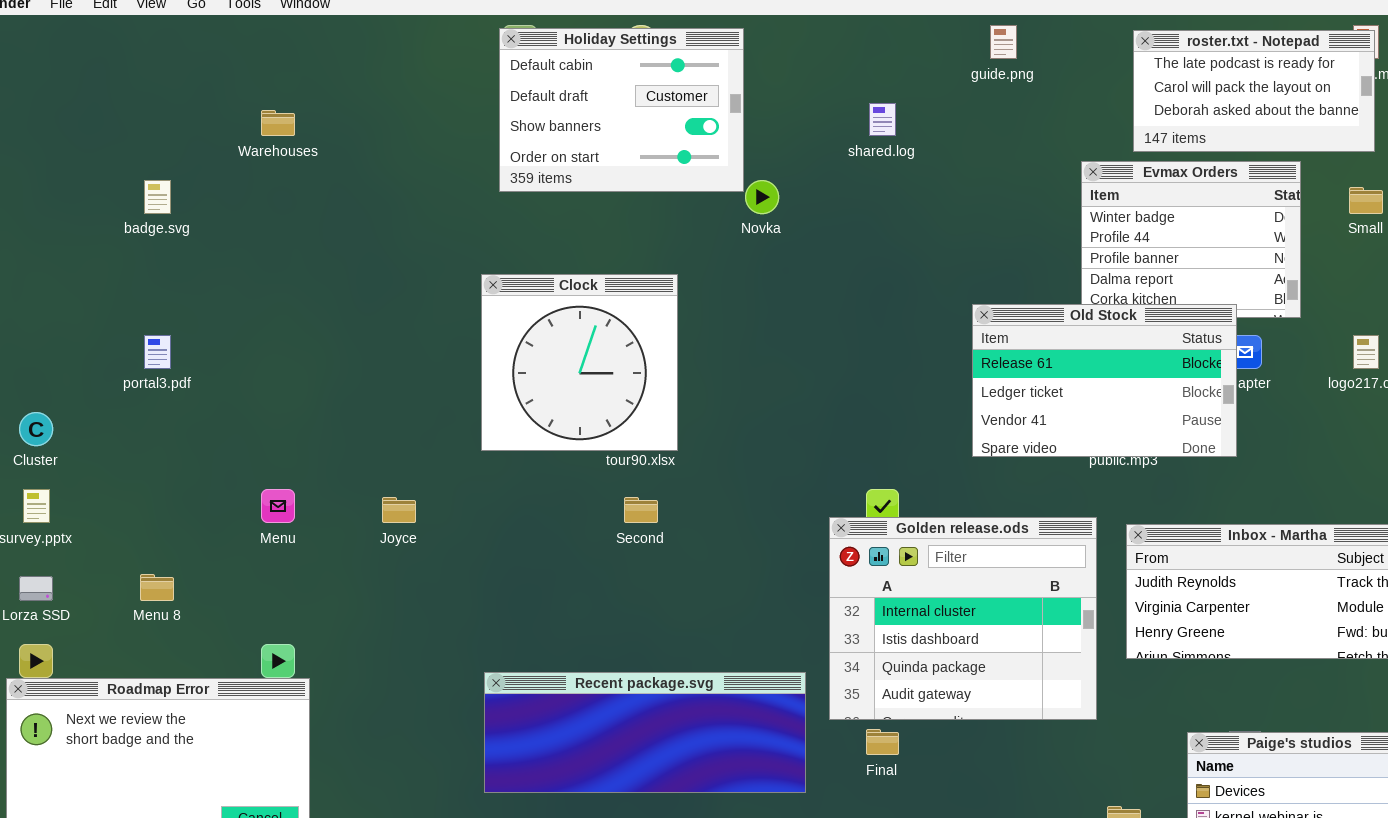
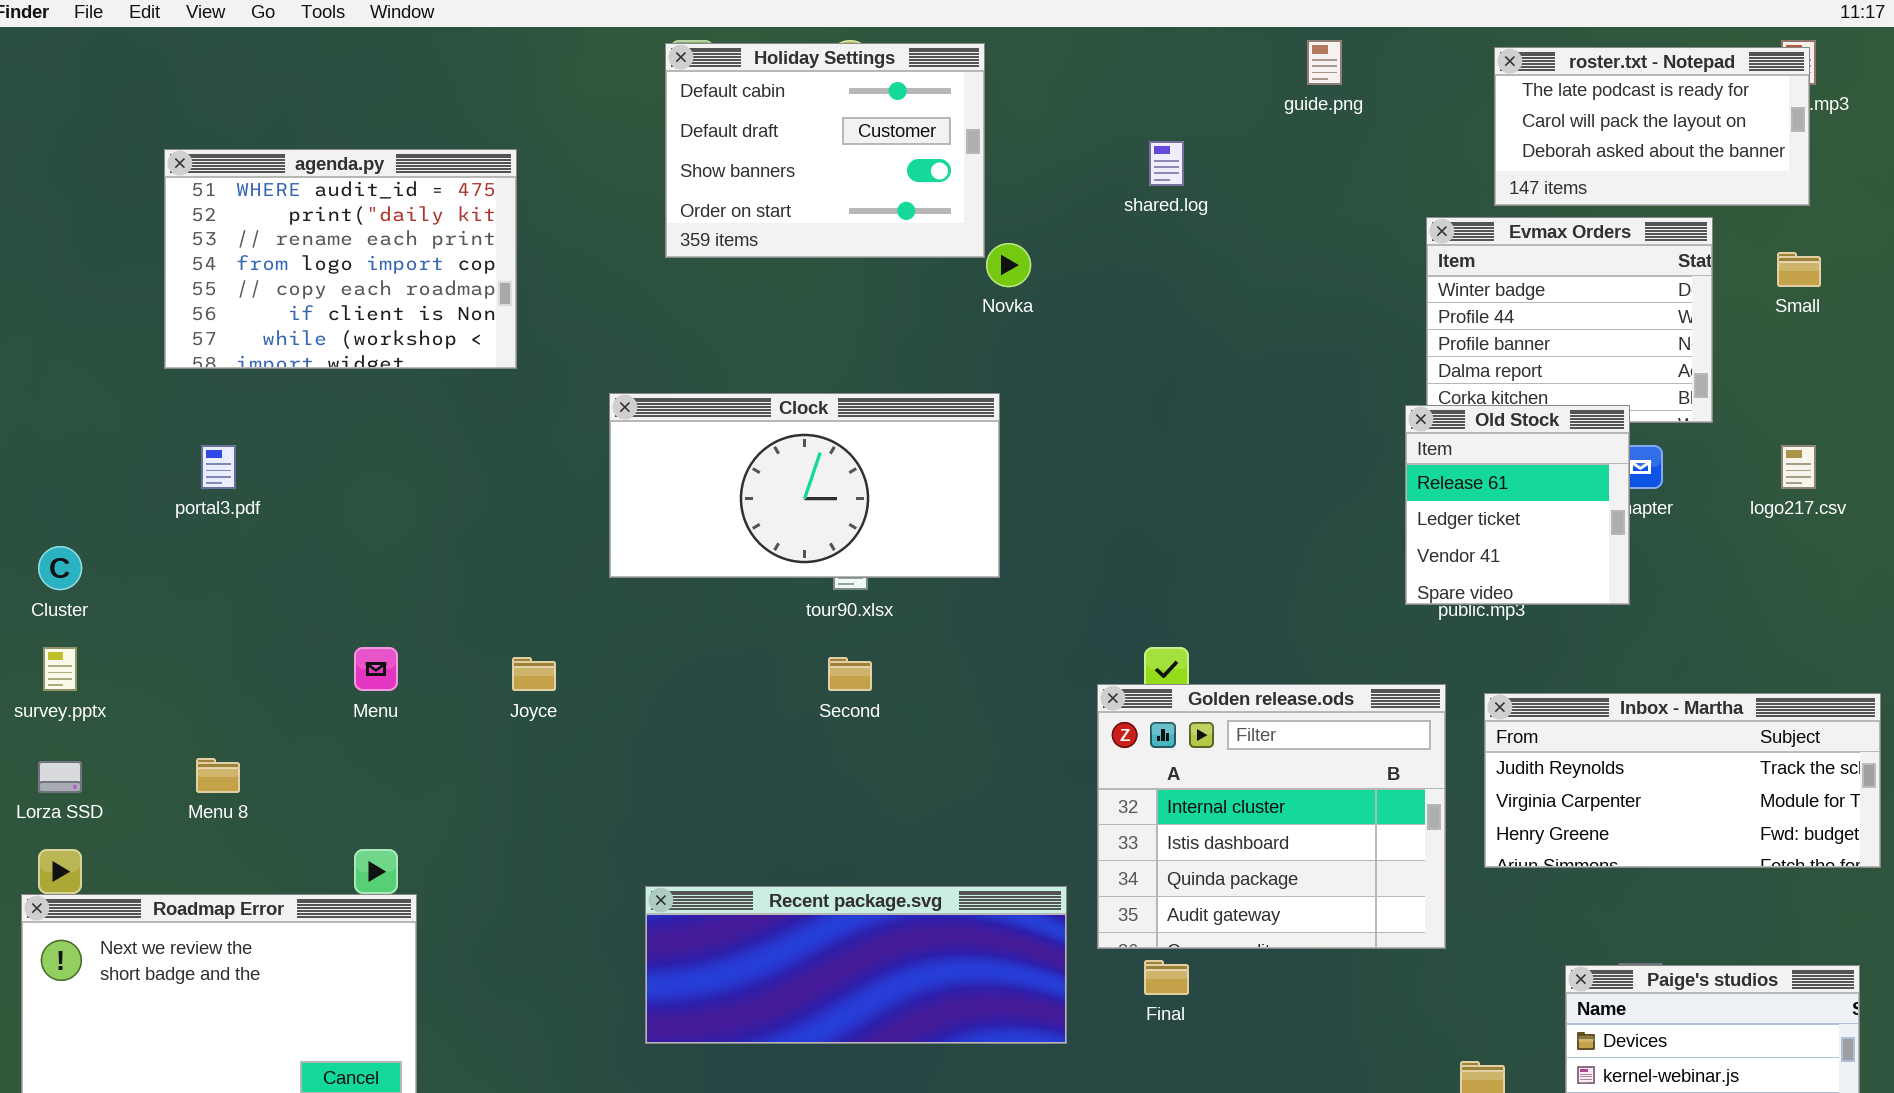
agenda.py: none -> [164,149,517,369], opened
Clock: [481,274,678,451] -> [609,393,1000,578], moved, resized
Old Stock: [972,304,1237,457] -> [1405,405,1630,605], resized

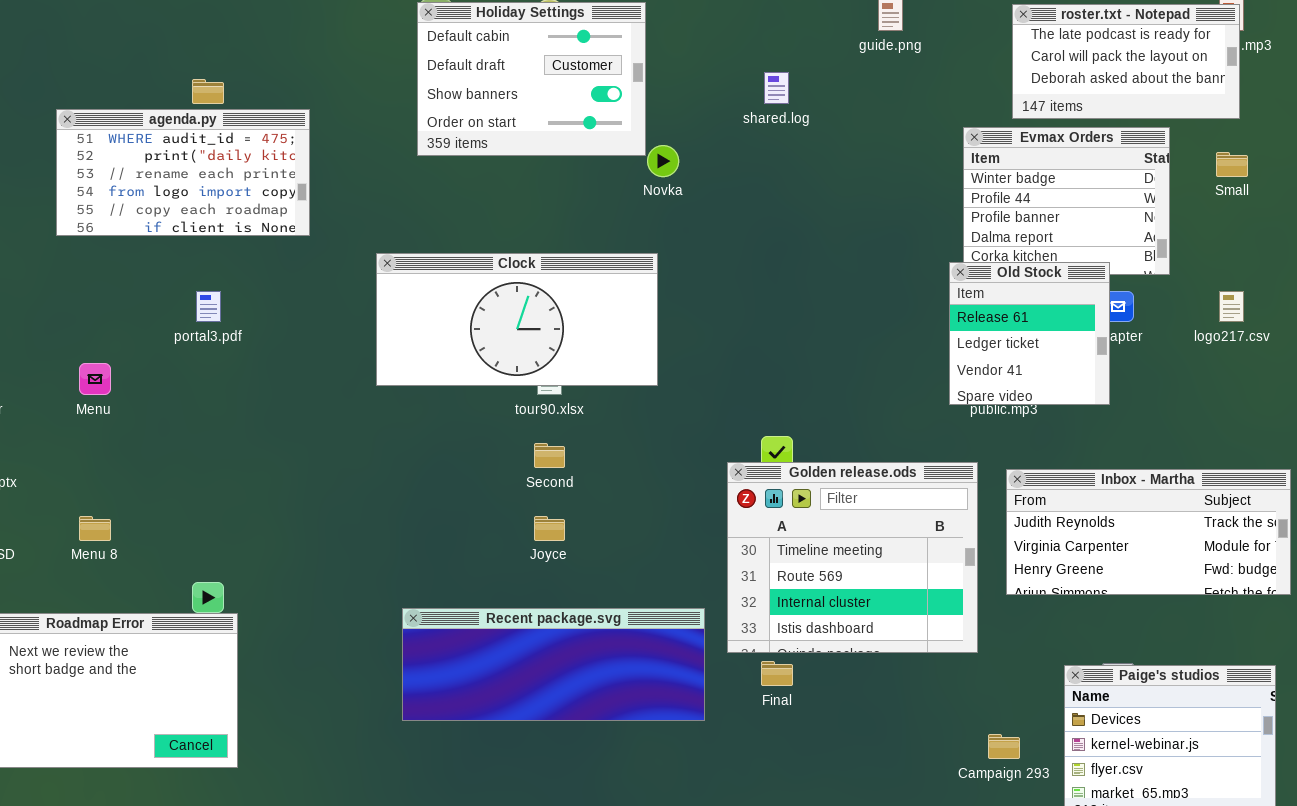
agenda.py: [164,149,517,369] -> [56,109,310,236], resized
portal3.pdf: [201,445,236,489] -> [196,291,221,322], moved
Menu: [354,647,398,691] -> [79,363,111,395], moved
Joyce: [512,657,556,691] -> [534,516,565,541], moved
Golden release.ods: [1097,684,1446,949] -> [727,462,978,653], scrolled up 2 rows

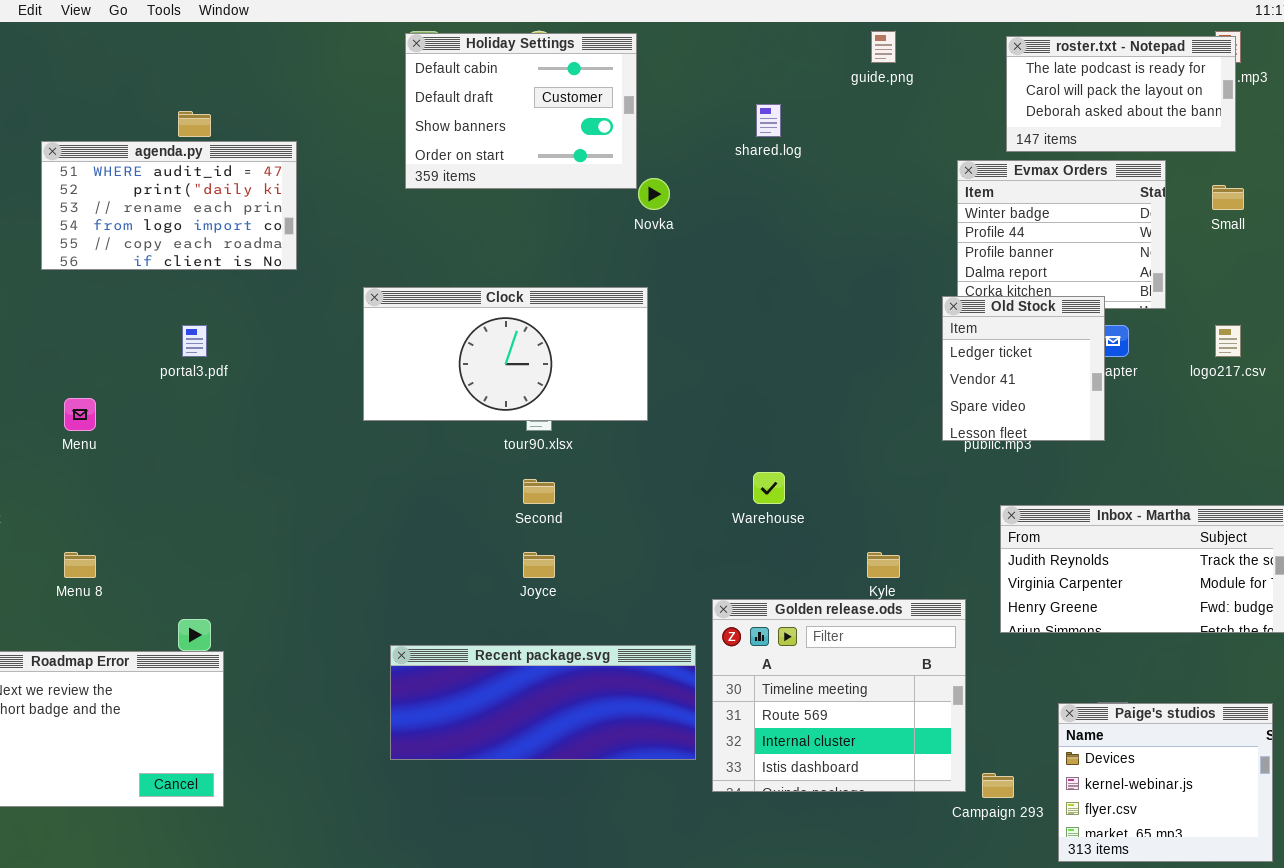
Old Stock: [949,262,1110,405] -> [942,296,1105,441], scrolled down 1 row
Golden release.ods: [727,462,978,653] -> [712,599,966,792], moved

